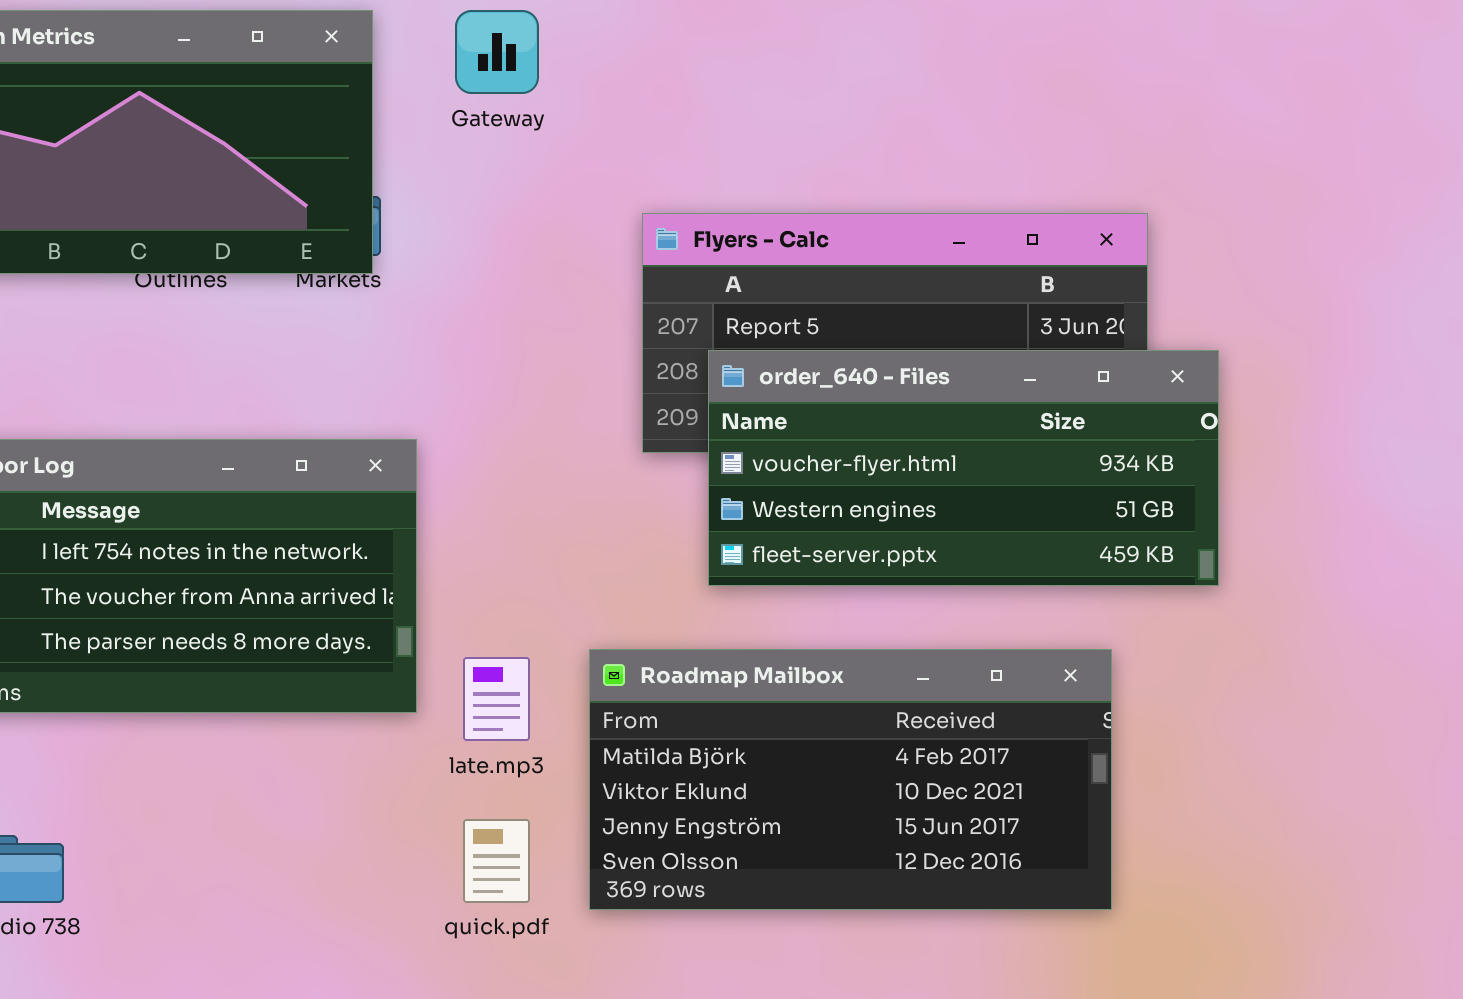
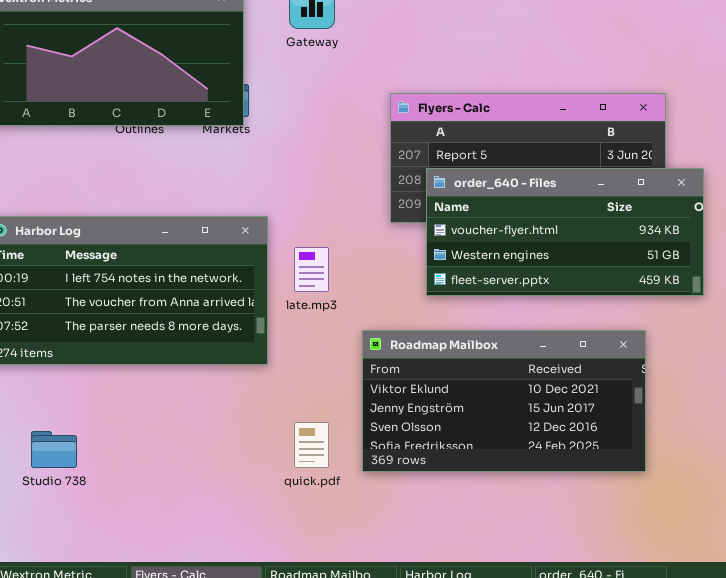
Roadmap Mailbox: [589,649,1112,910] -> [362,330,646,472], scrolled down 1 row
late.mp3: [463,657,530,741] -> [294,247,329,292], moved

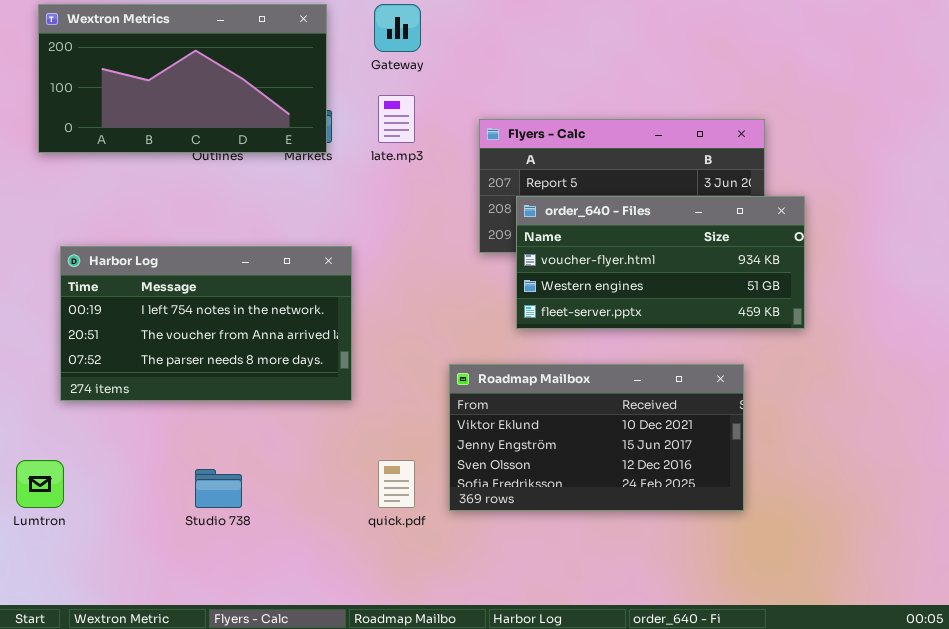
late.mp3: [294,247,329,292] -> [378,95,415,143], moved
Studio 738: [31,431,77,468] -> [195,469,242,508], moved

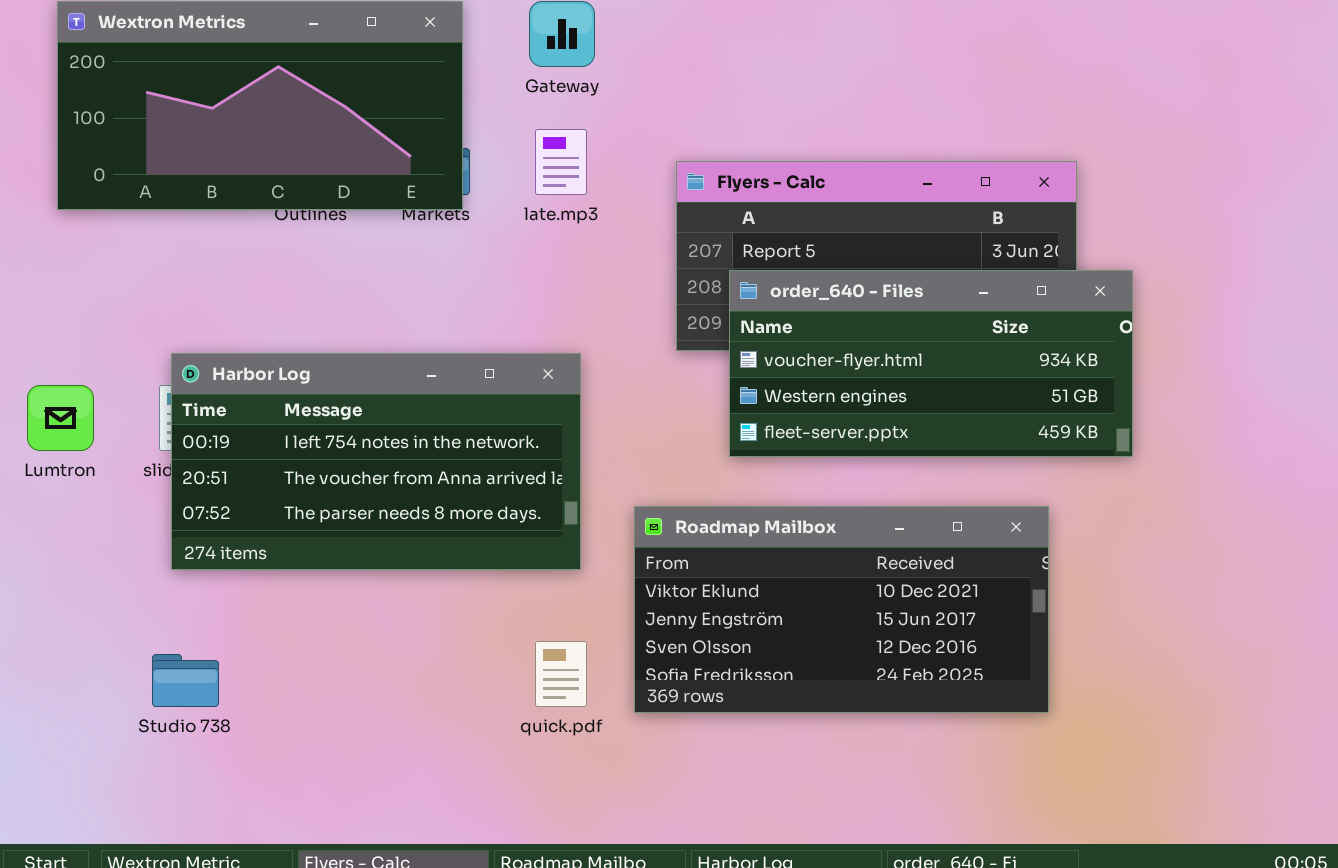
Harbor Log: [60,246,352,401] -> [171,353,581,570], moved
Lumtron: [16,460,64,508] -> [27,385,94,451], moved
Studio 738: [195,469,242,508] -> [152,654,219,707], moved

